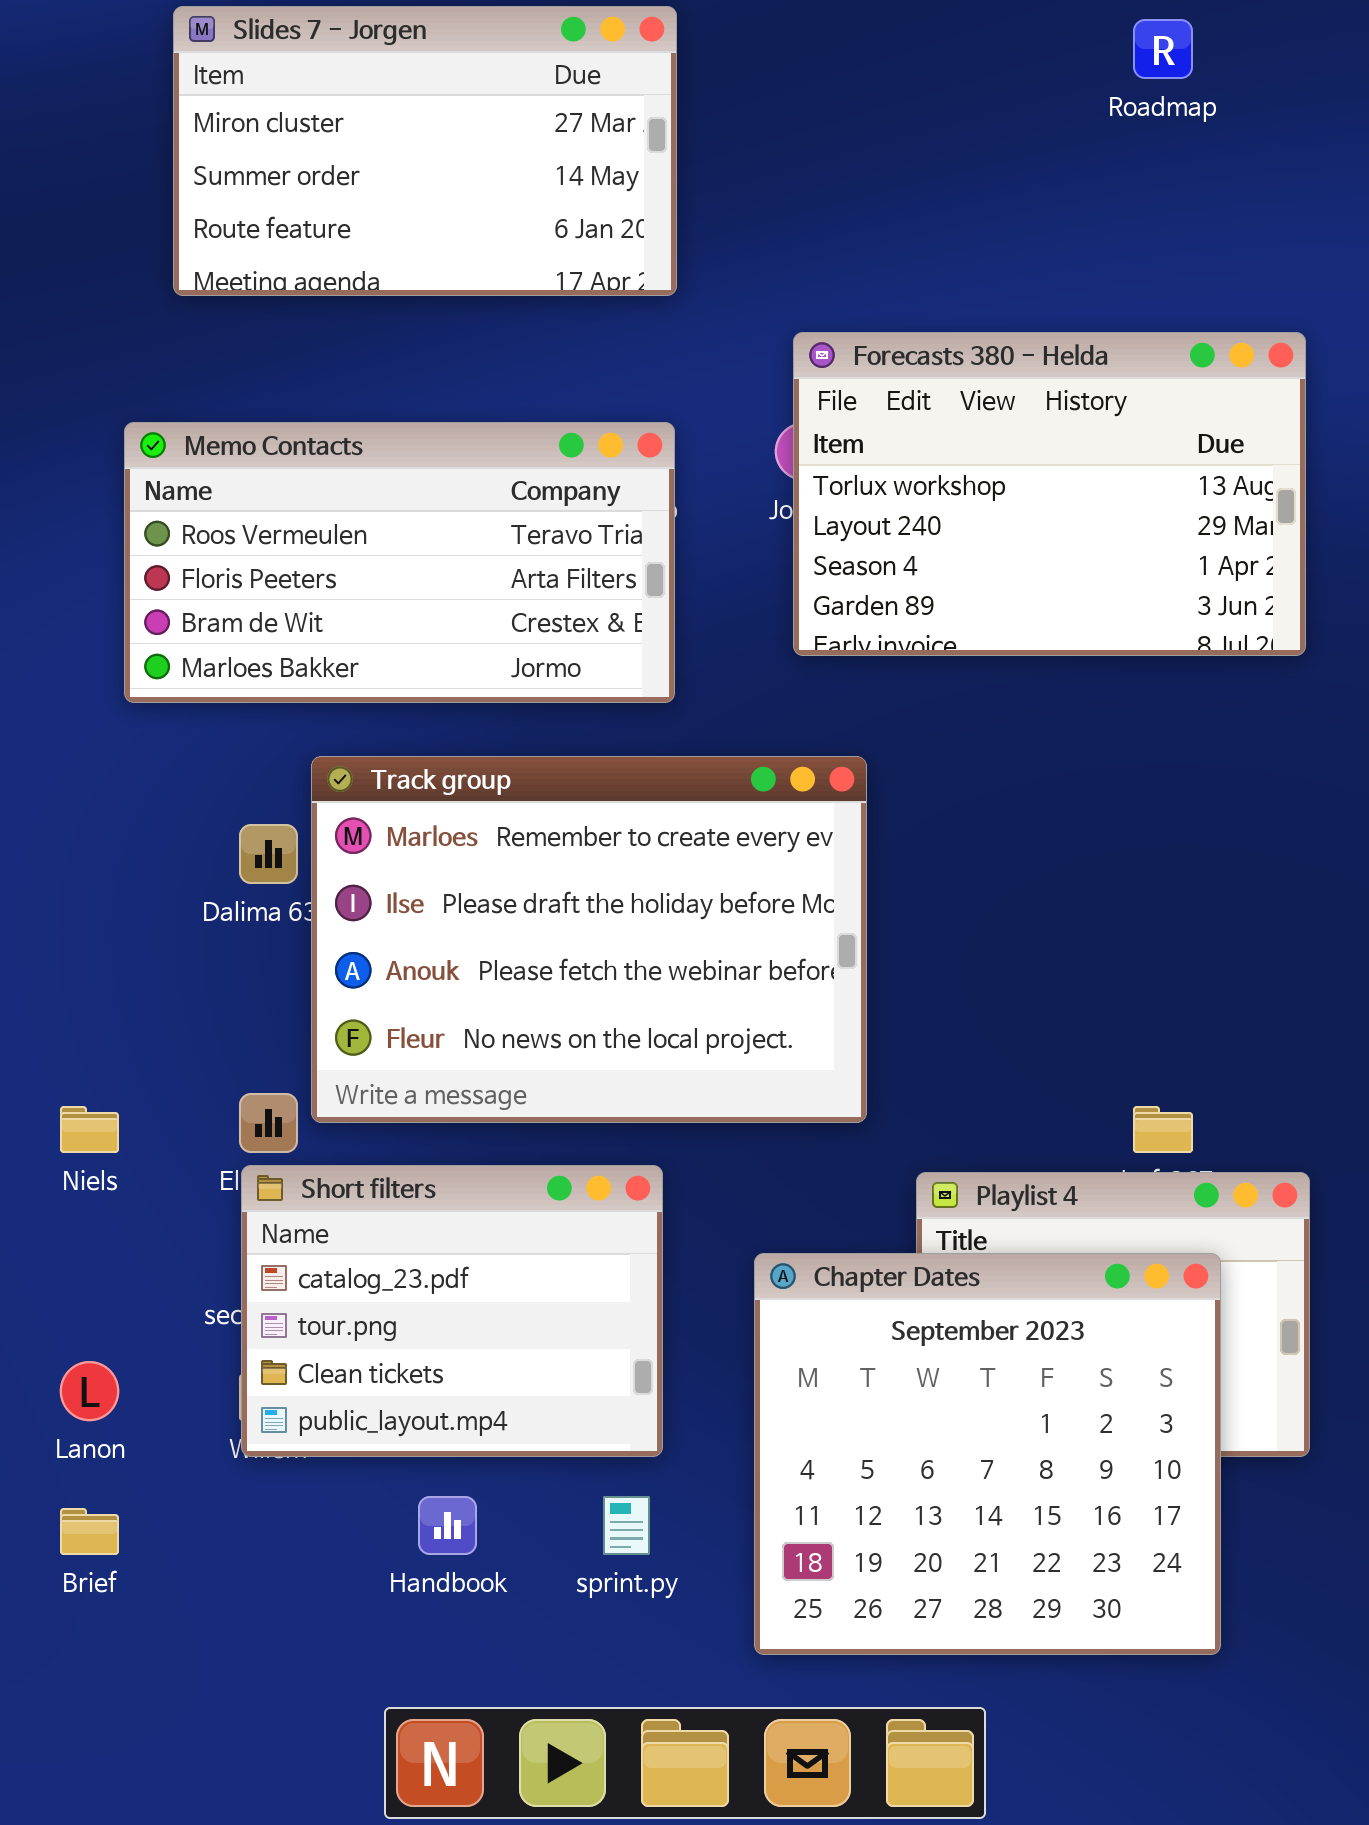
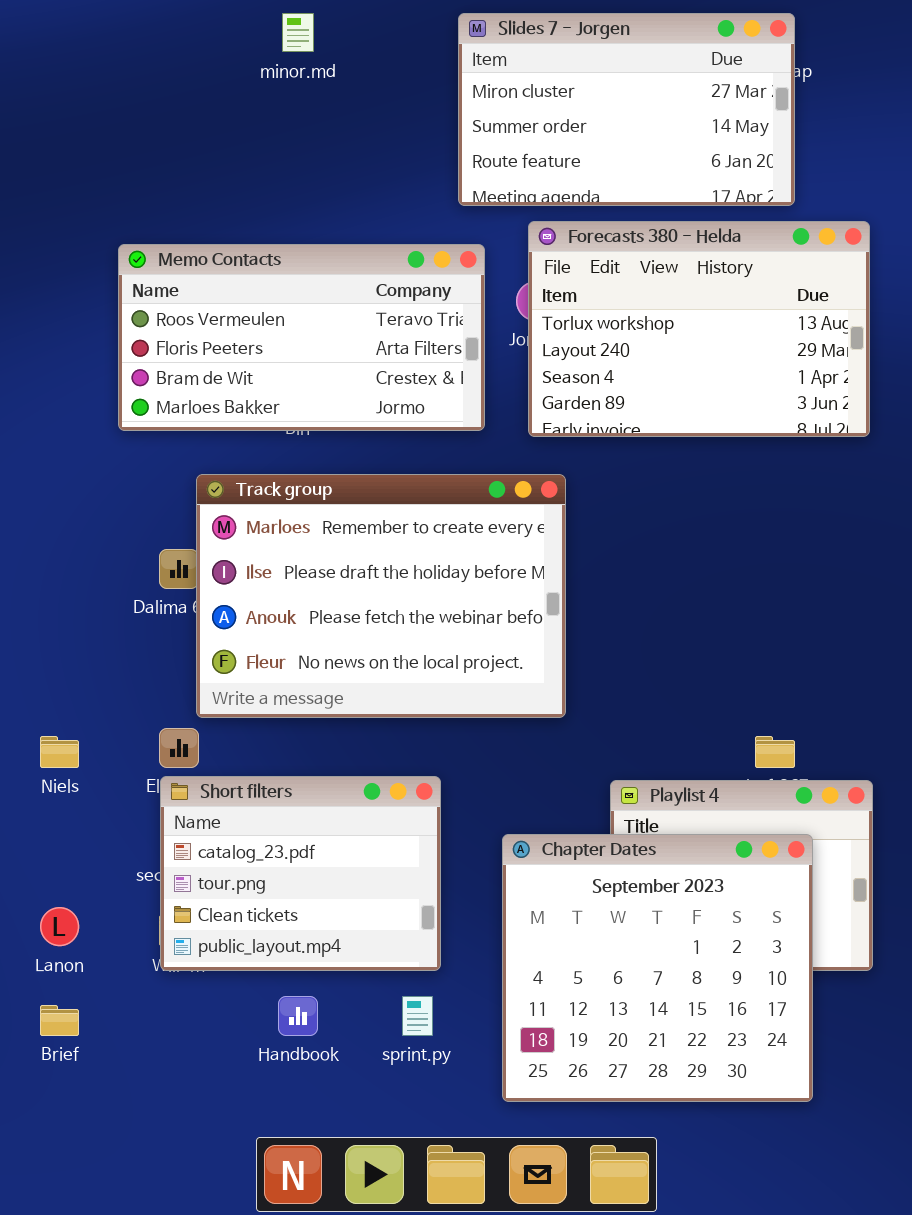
Slides 7 - Jorgen: [173,6,677,296] -> [458,13,795,206], moved
Memo Contacts: [124,422,675,703] -> [118,244,485,431], moved
Track group: [311,756,867,1123] -> [196,474,566,718], moved

